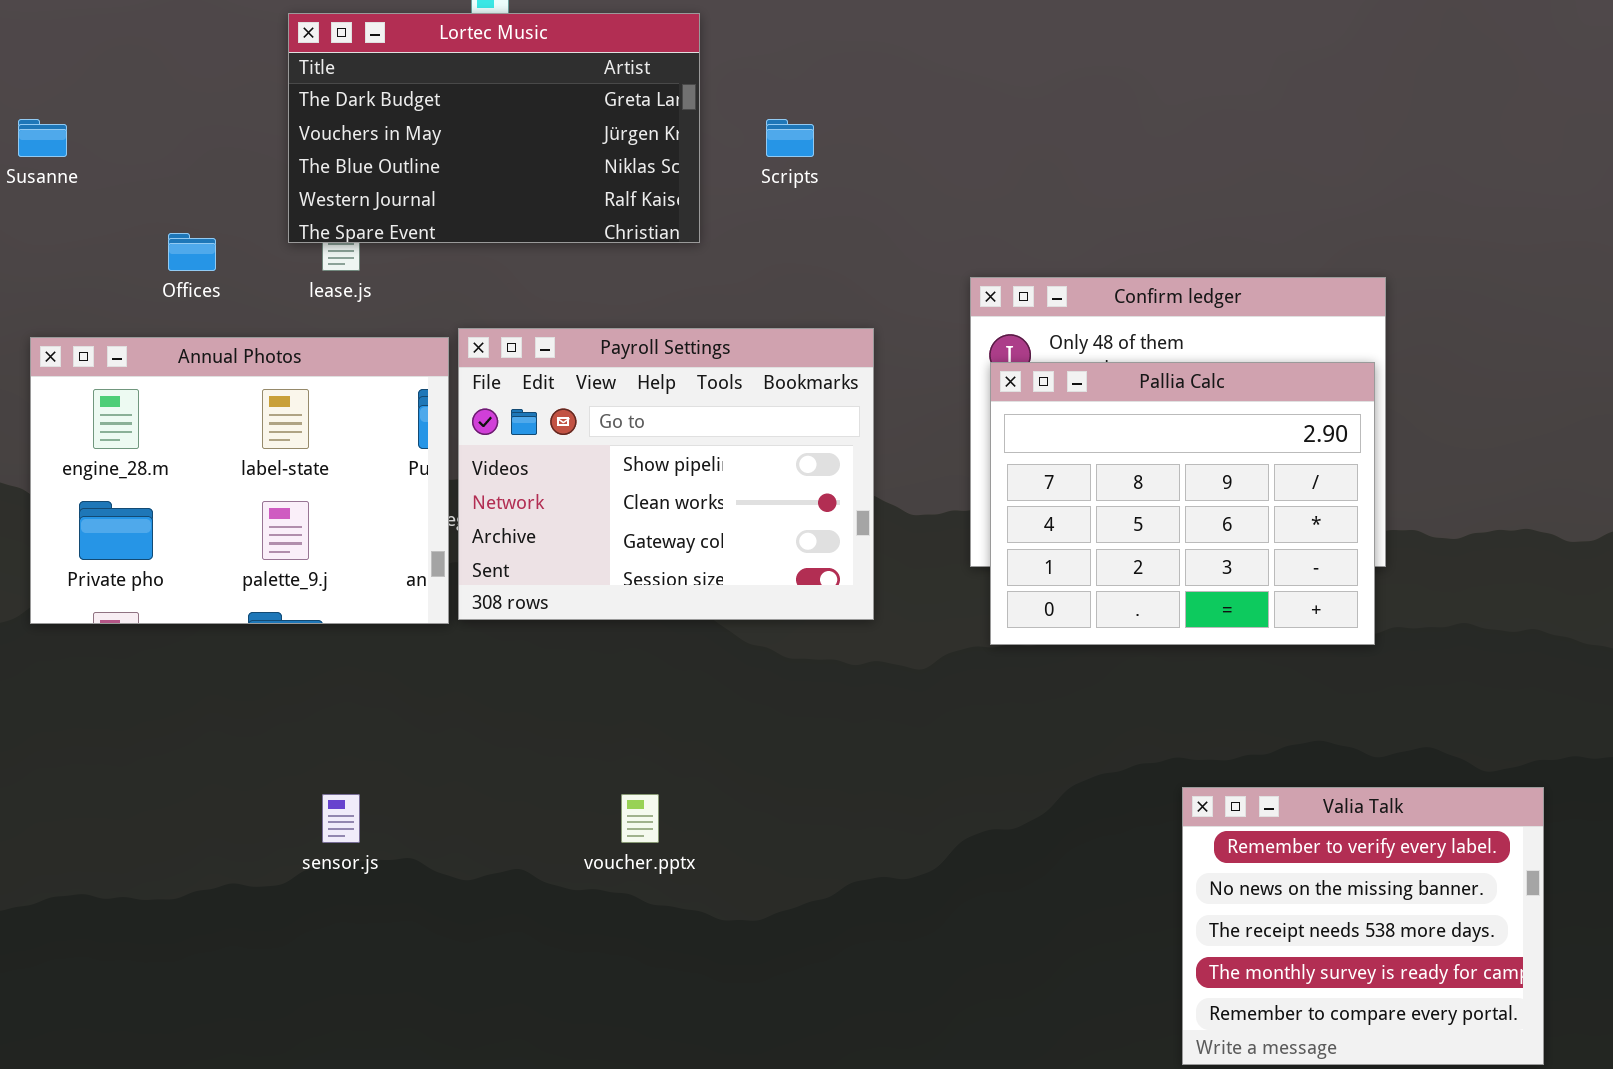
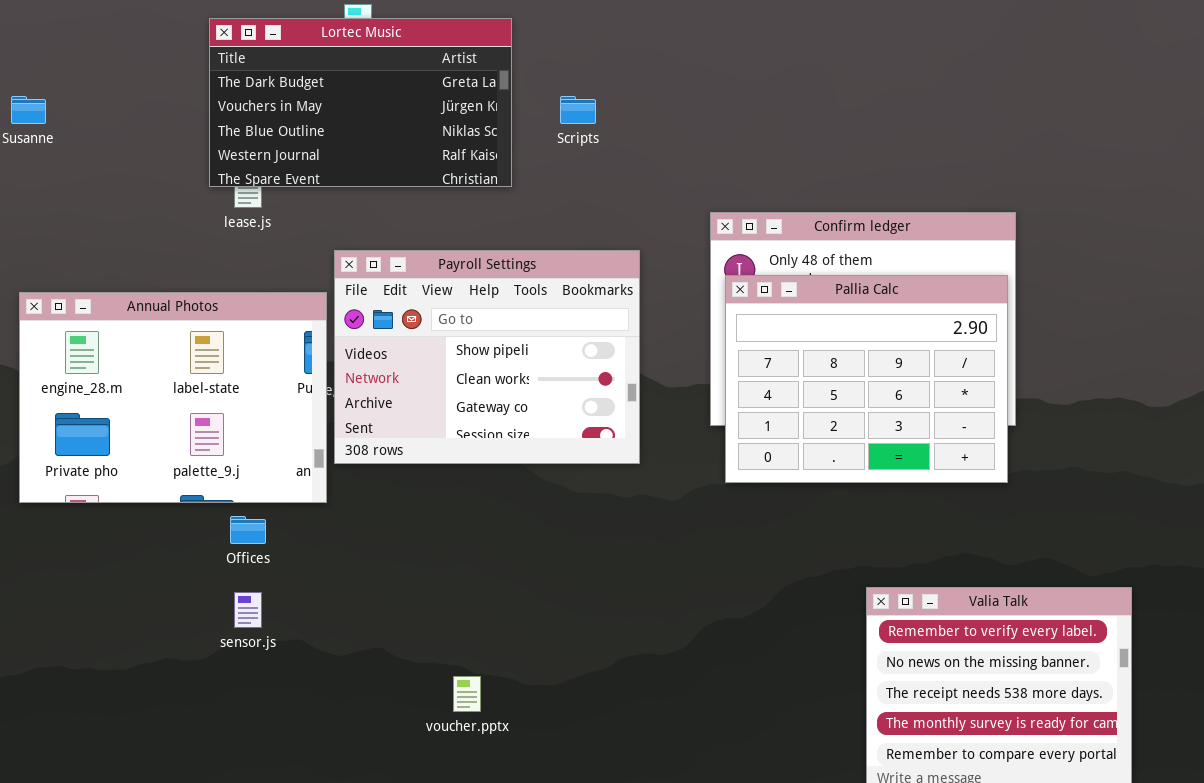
Offices: [168,233,216,271] -> [230,516,266,544], moved
Annual Photos: [30,337,449,624] -> [19,292,327,503], moved
voucher.pptx: [621,794,659,843] -> [453,676,481,712], moved

